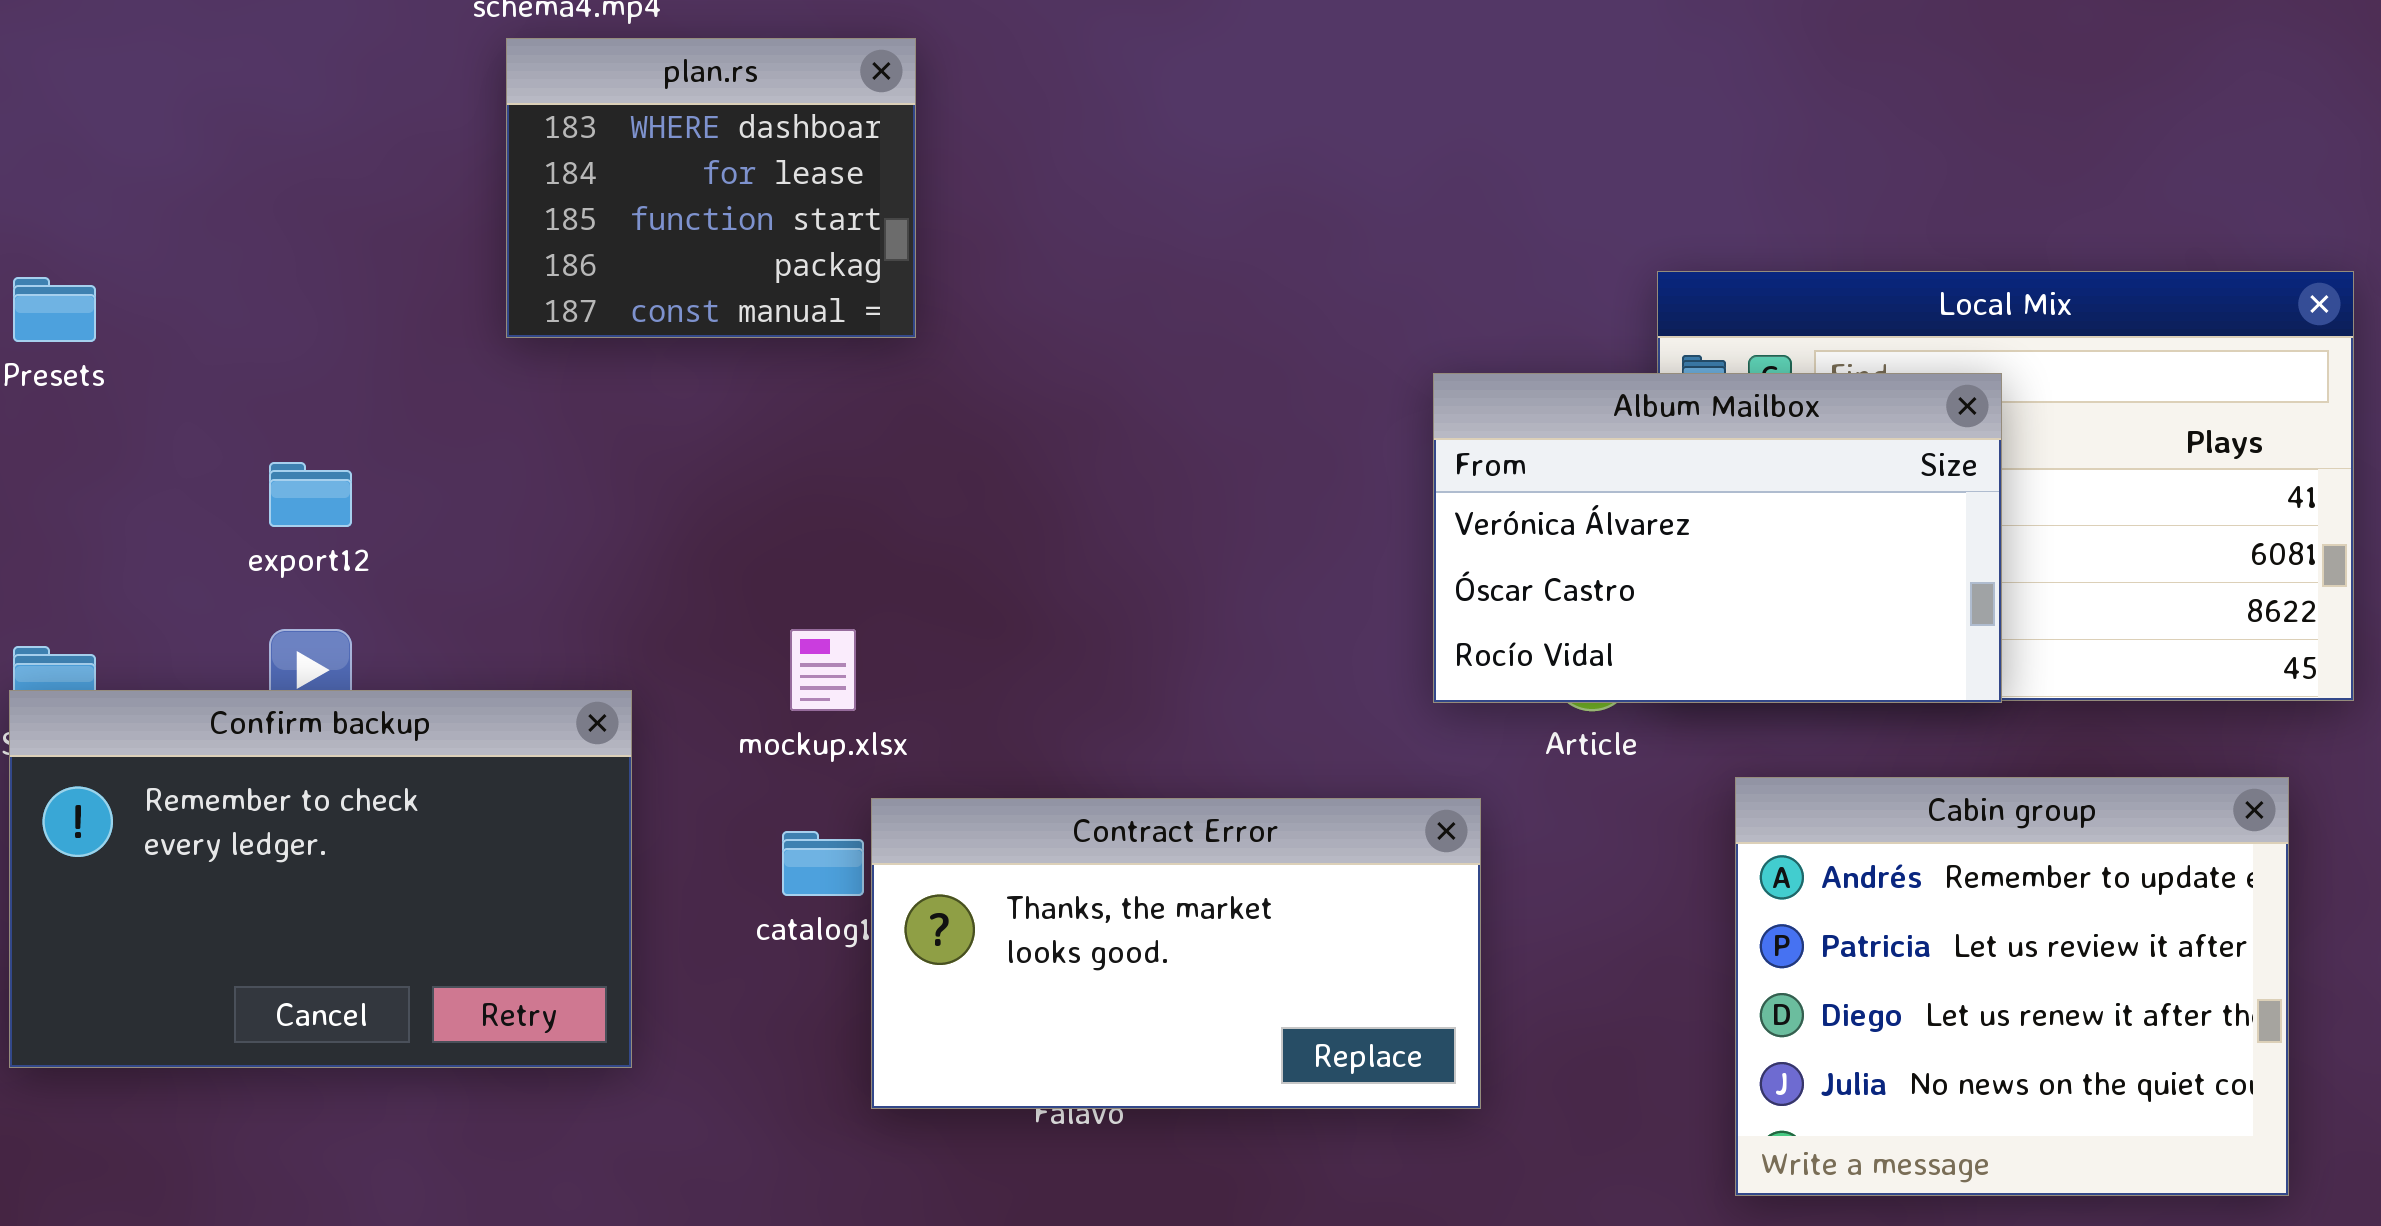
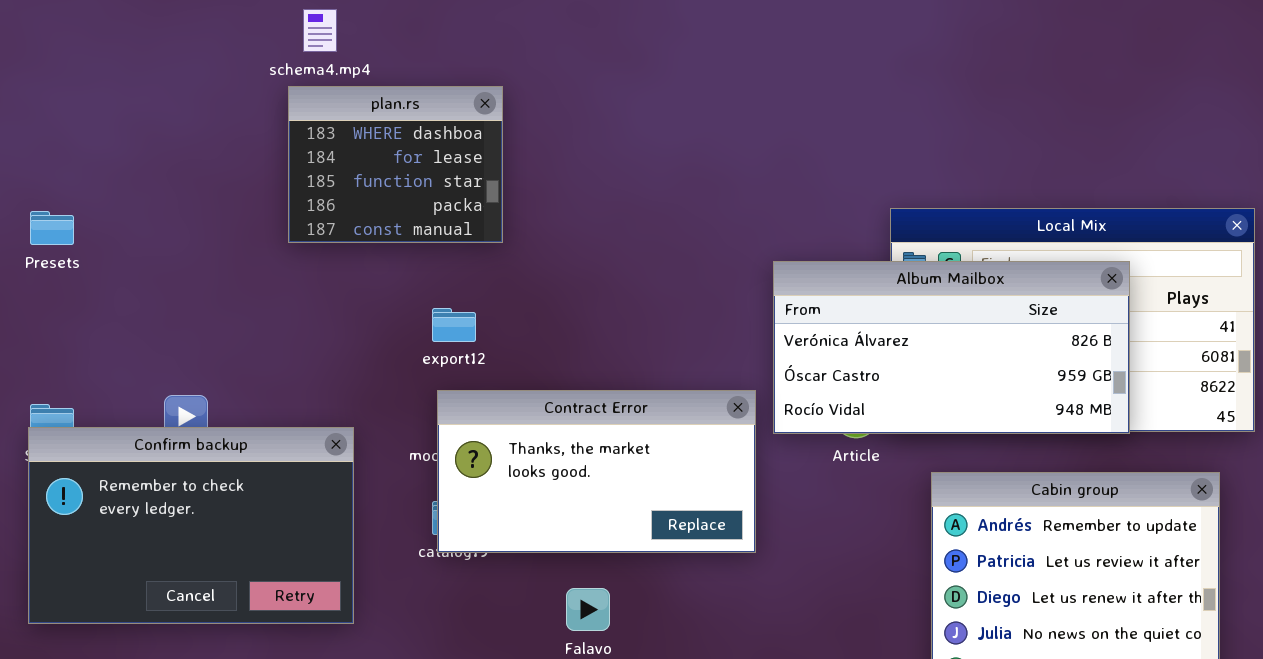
Album Mailbox: [1433,373,2002,703] -> [773,261,1130,434], resized
export12: [269,462,352,527] -> [432,308,476,342], moved
Contract Error: [871,798,1481,1109] -> [437,390,756,553], moved

